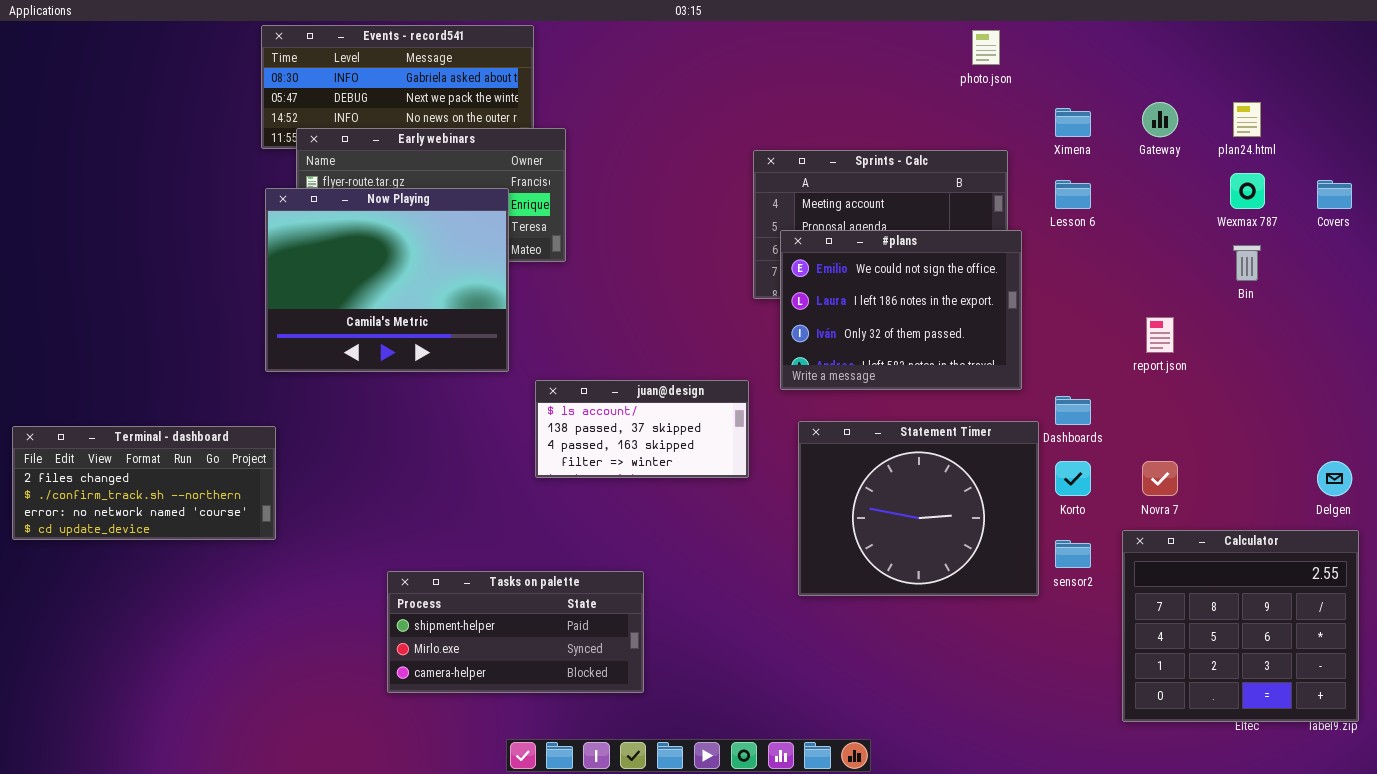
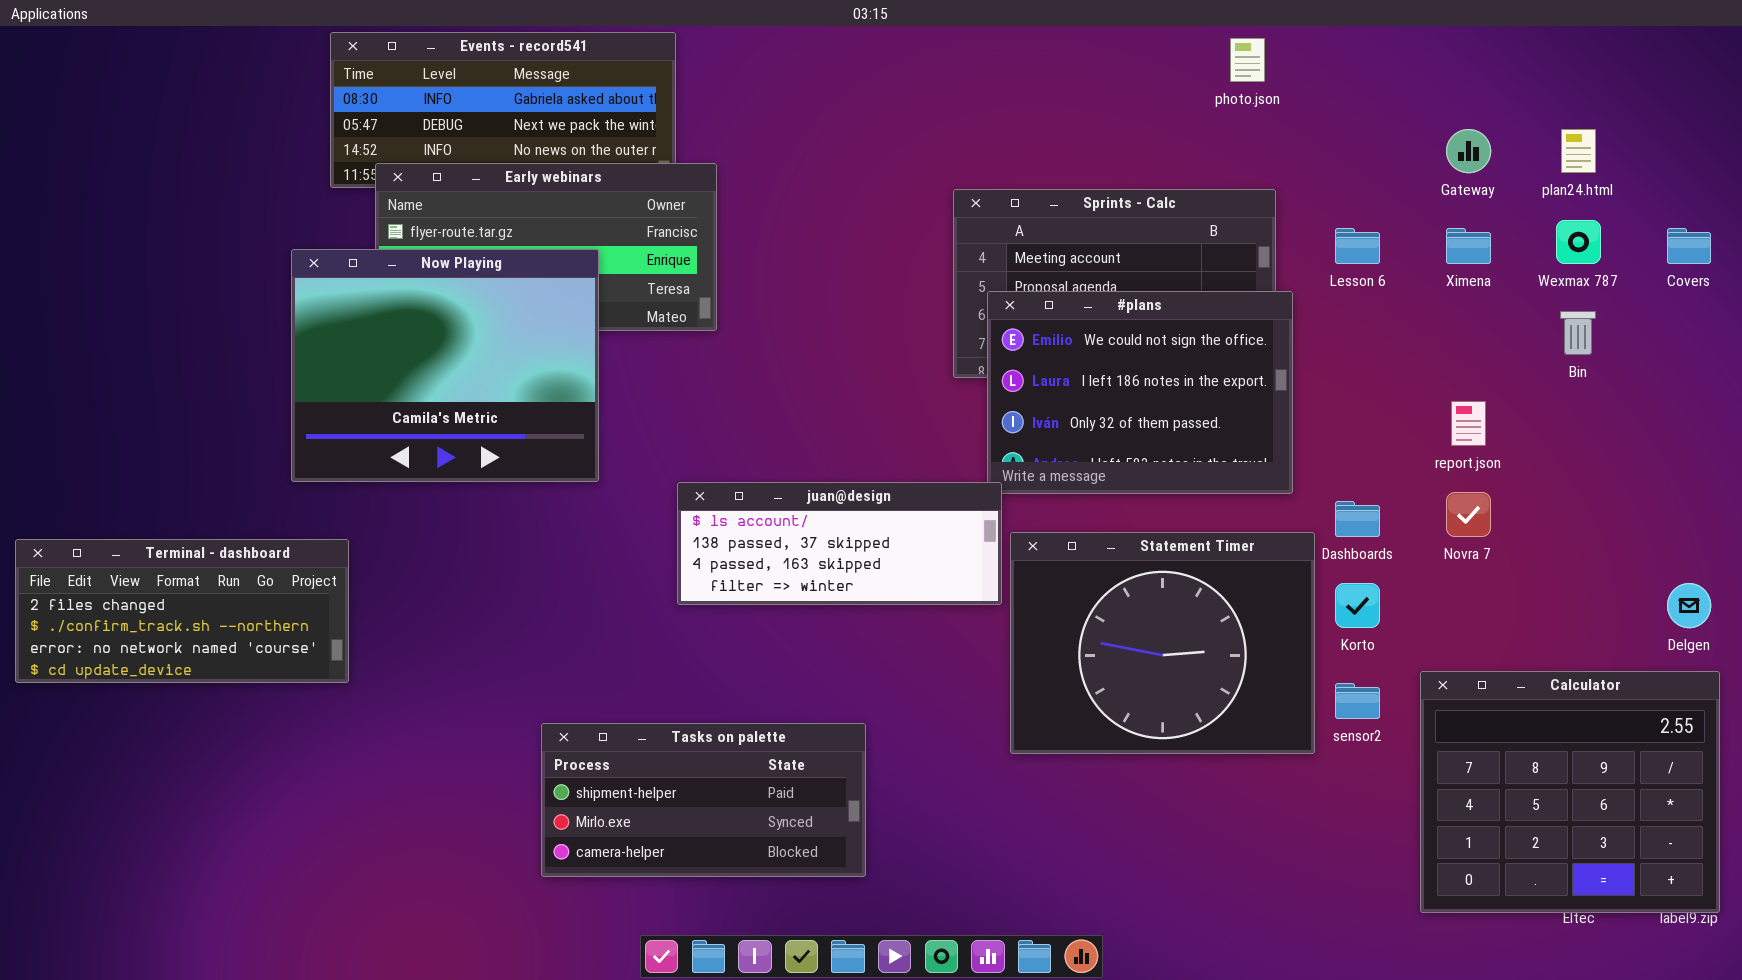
Ximena: [1055,108,1091,137] -> [1446,228,1491,264], moved
Now Playing: [265,188,509,372] -> [291,249,599,482], moved
juan@design: [535,380,749,478] -> [677,482,1002,605], resized
Novra 7: [1142,461,1178,496] -> [1446,492,1491,537], moved
Tasks on palette: [387,571,644,693] -> [541,723,866,877], moved

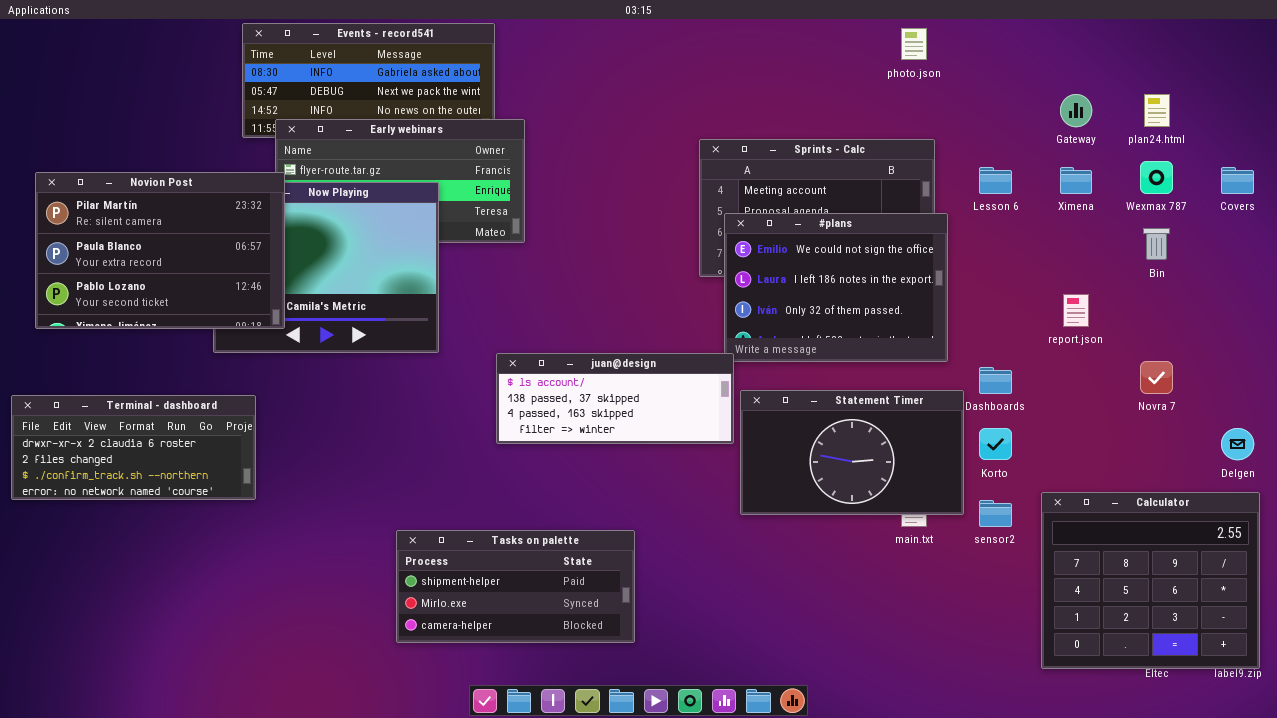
Novion Post: none -> [35,172,285,329], opened
Novra 7: [1446,492,1491,537] -> [1140,361,1173,394], moved
Statement Timer: [1010,532,1315,754] -> [740,390,964,515], resized
Terminal - dashboard: [15,539,349,683] -> [11,395,256,500], scrolled up 1 row

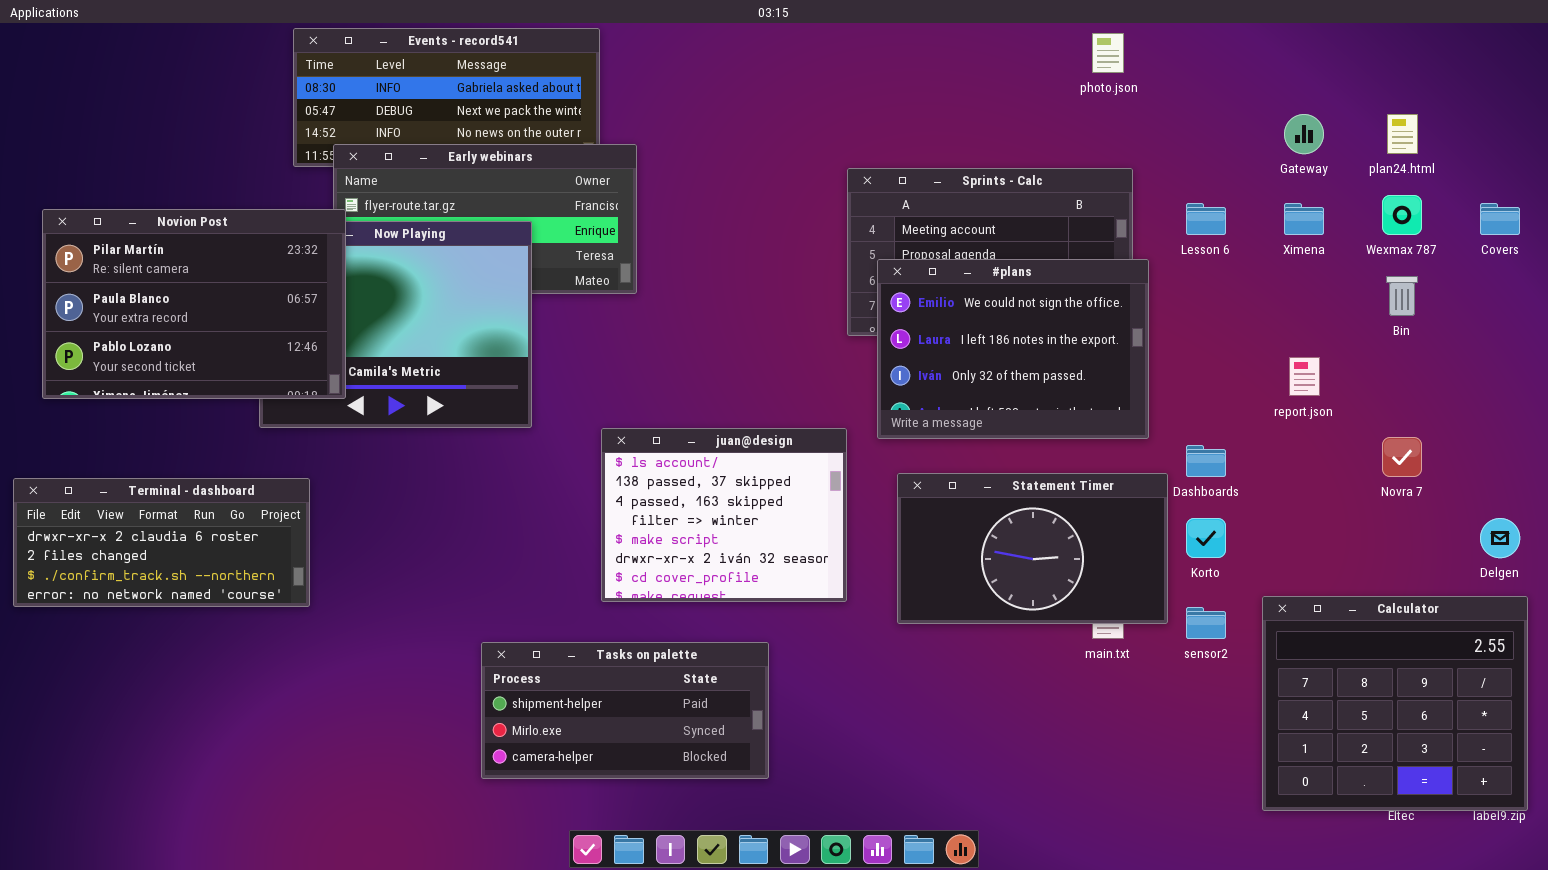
juan@design: [496,353,734,444] -> [601,428,847,602], resized

